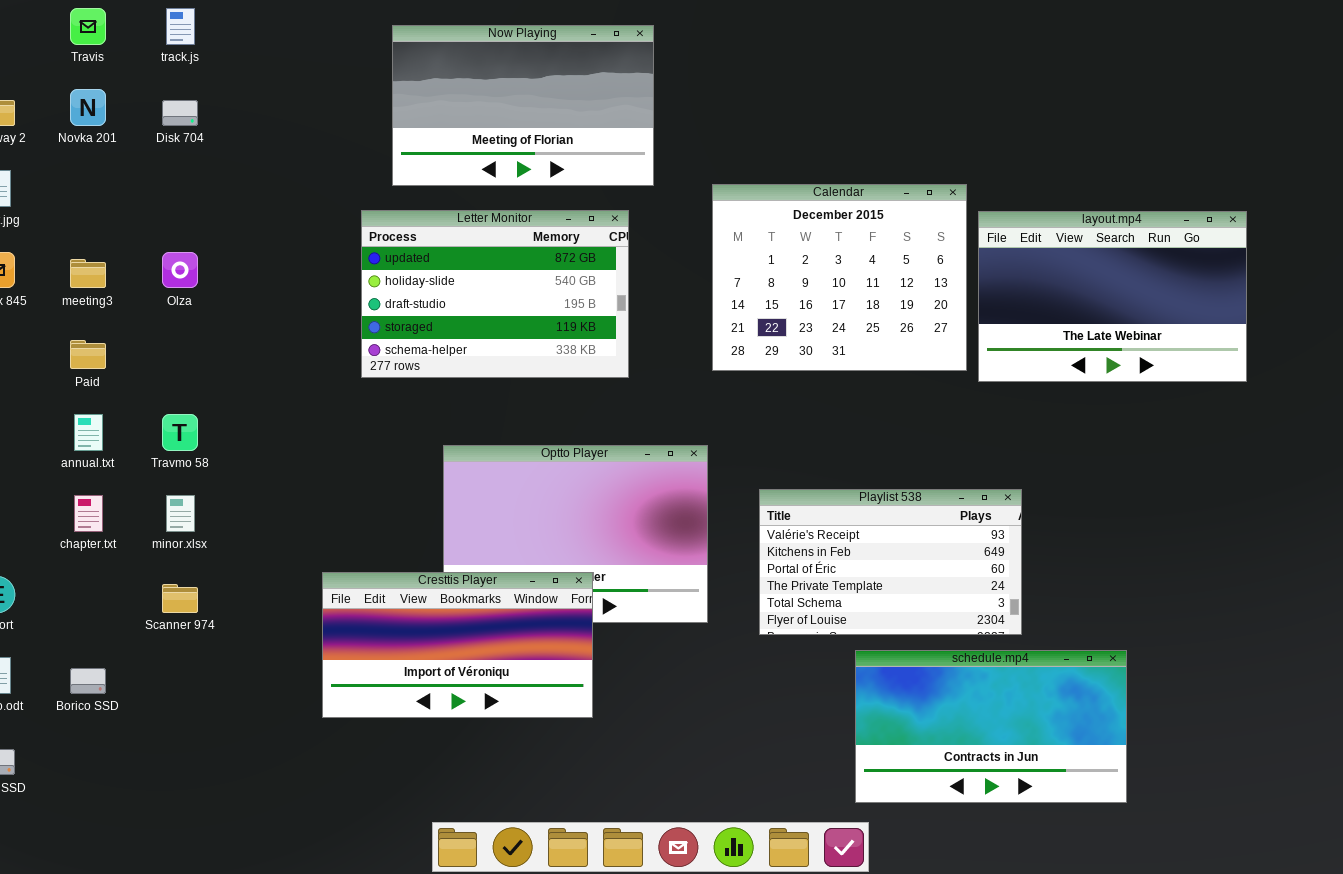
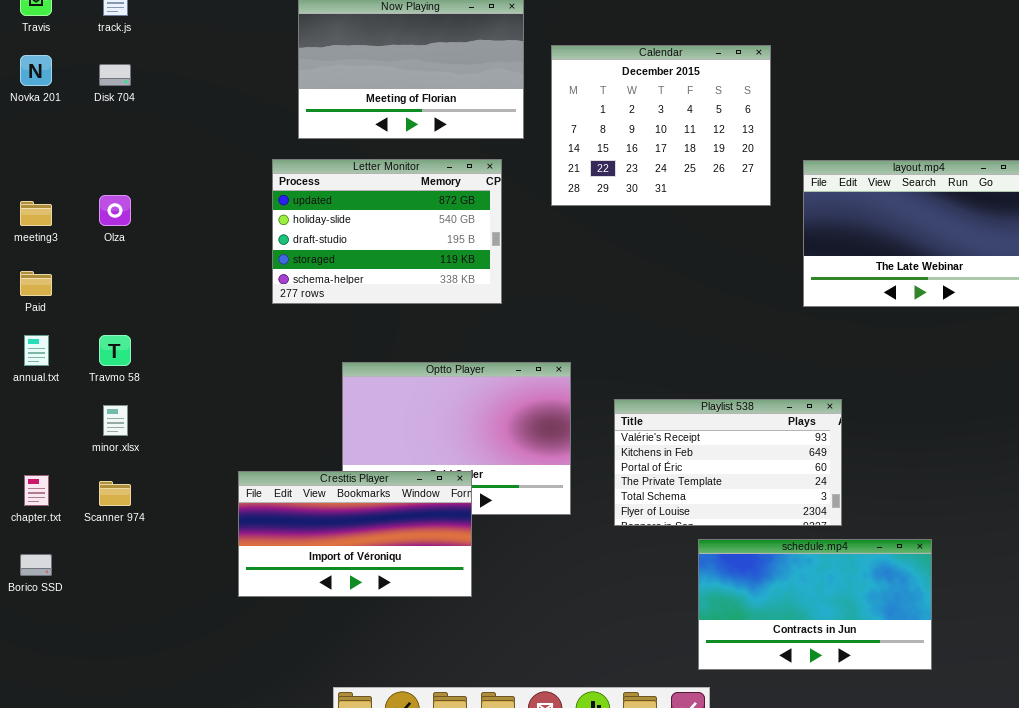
Calendar: [712,184,967,371] -> [551,45,771,206], moved
chapter.txt: [74,495,103,532] -> [24,475,49,506], moved

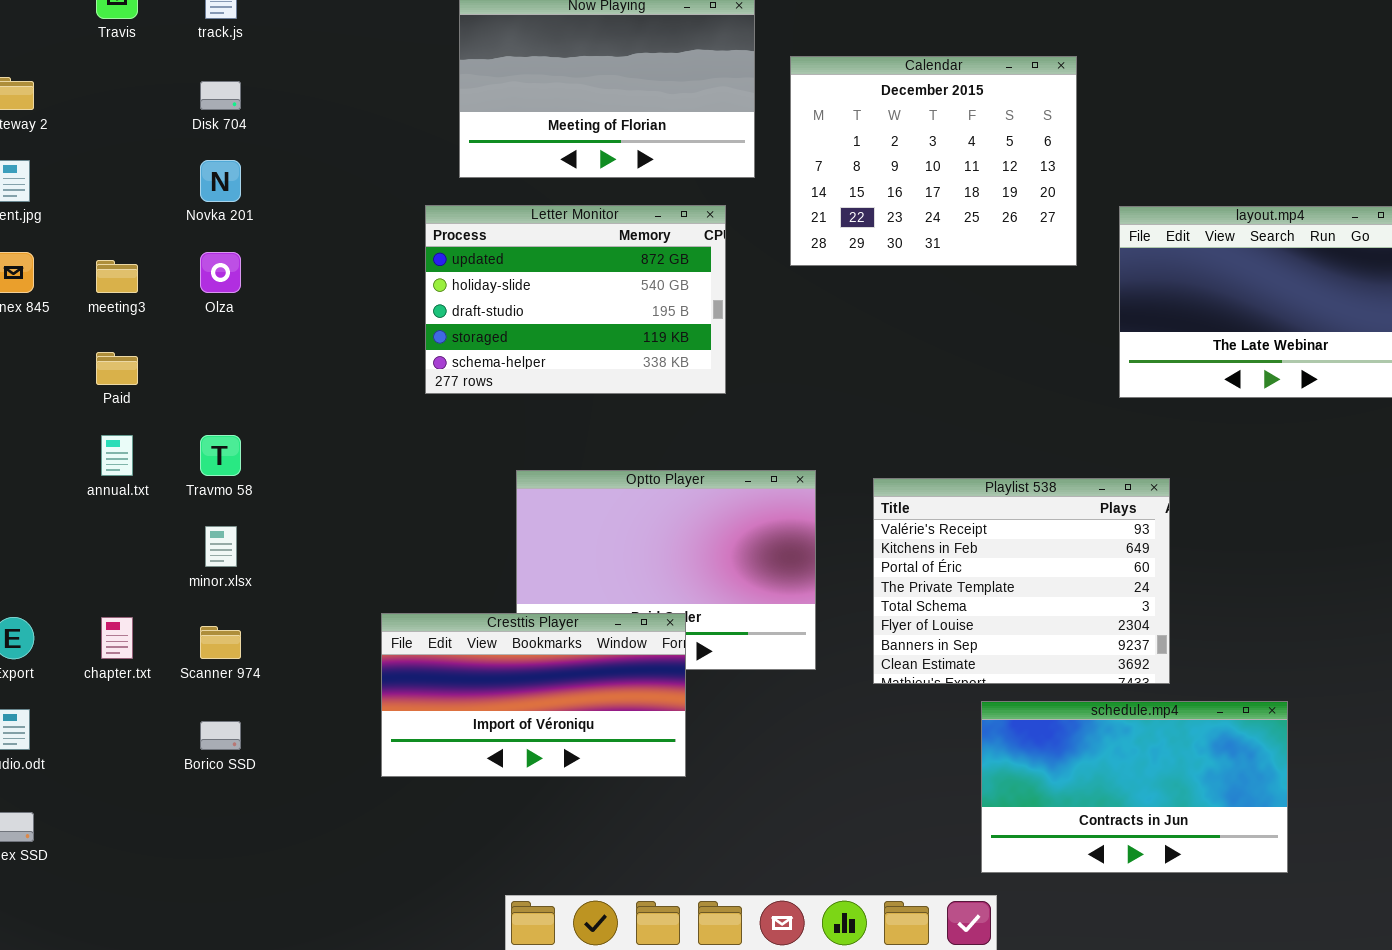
Novka 201: [20,55,52,86] -> [200,160,241,202], moved
Playlist 538: [614,399,842,526] -> [873,478,1170,684], resized
Borico SSD: [20,554,52,576] -> [200,721,241,750], moved

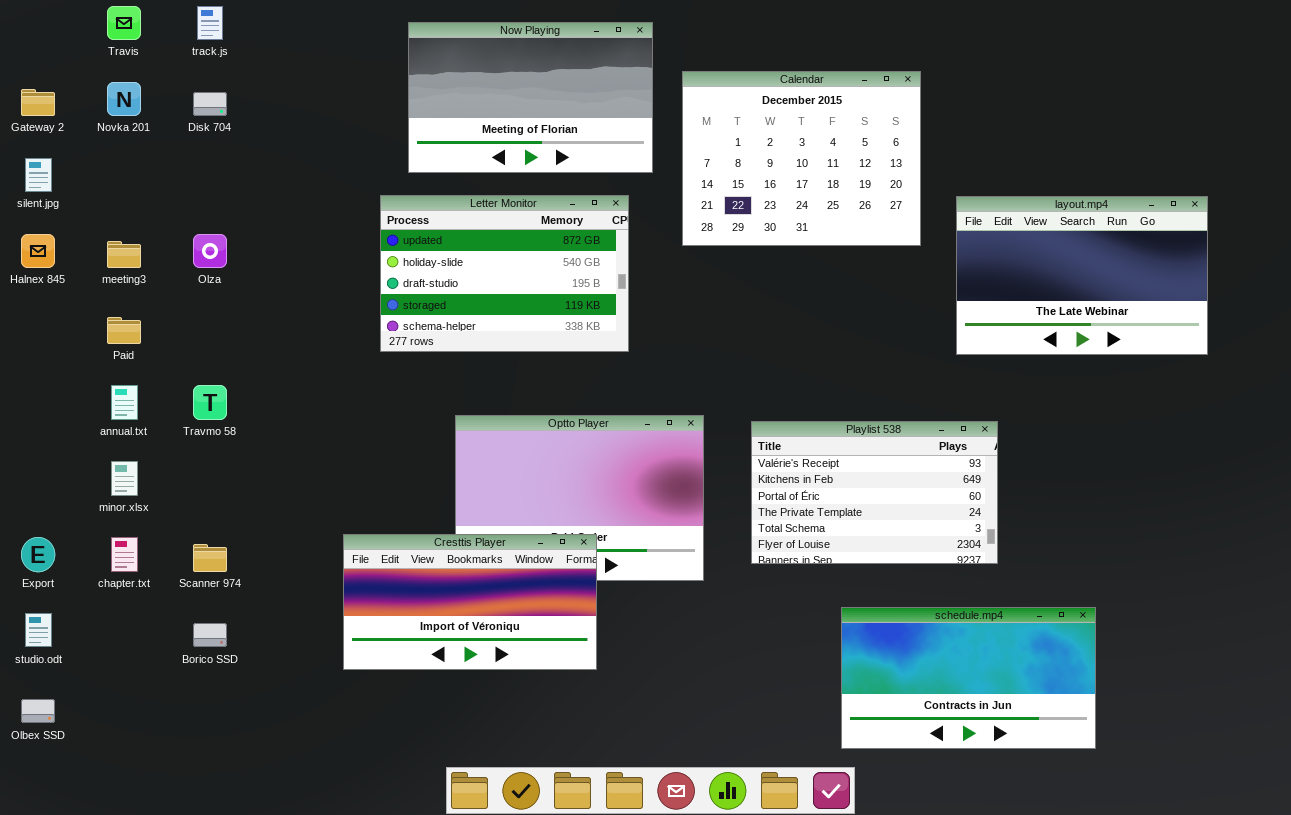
Novka 201: [200,160,241,202] -> [107,82,141,116], moved
Playlist 538: [873,478,1170,684] -> [751,421,998,564], resized
minor.xlsx: [205,526,237,567] -> [111,461,138,496], moved

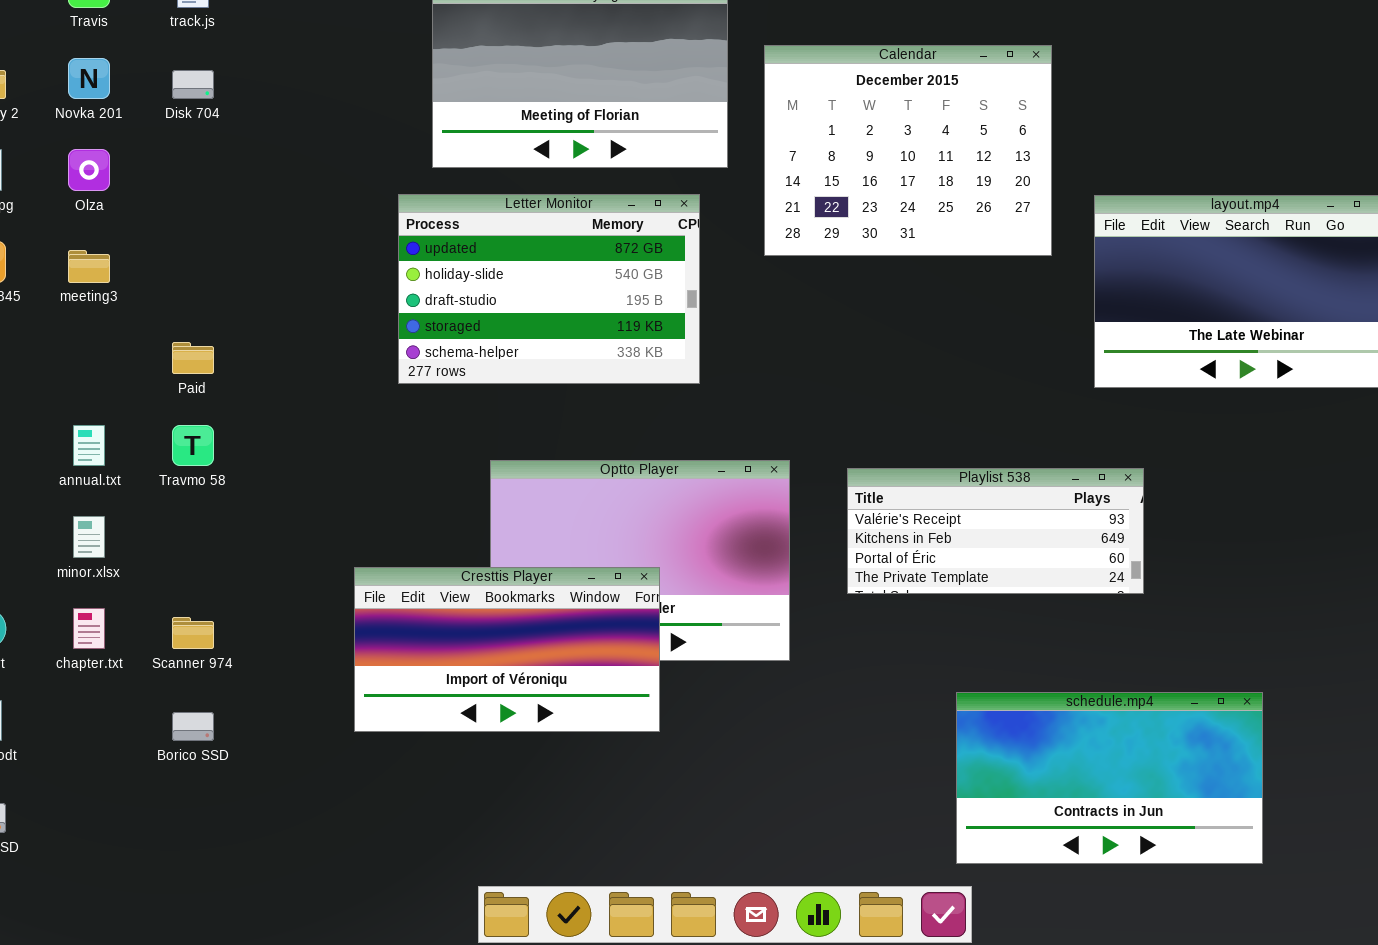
Olza: [193,234,227,268] -> [68,149,110,191], moved
Paid: [107,317,141,344] -> [172,342,214,374], moved
Playlist 538: [751,421,998,564] -> [847,468,1144,594], resized
Cresttis Player: [343,534,597,670] -> [354,567,660,732], moved

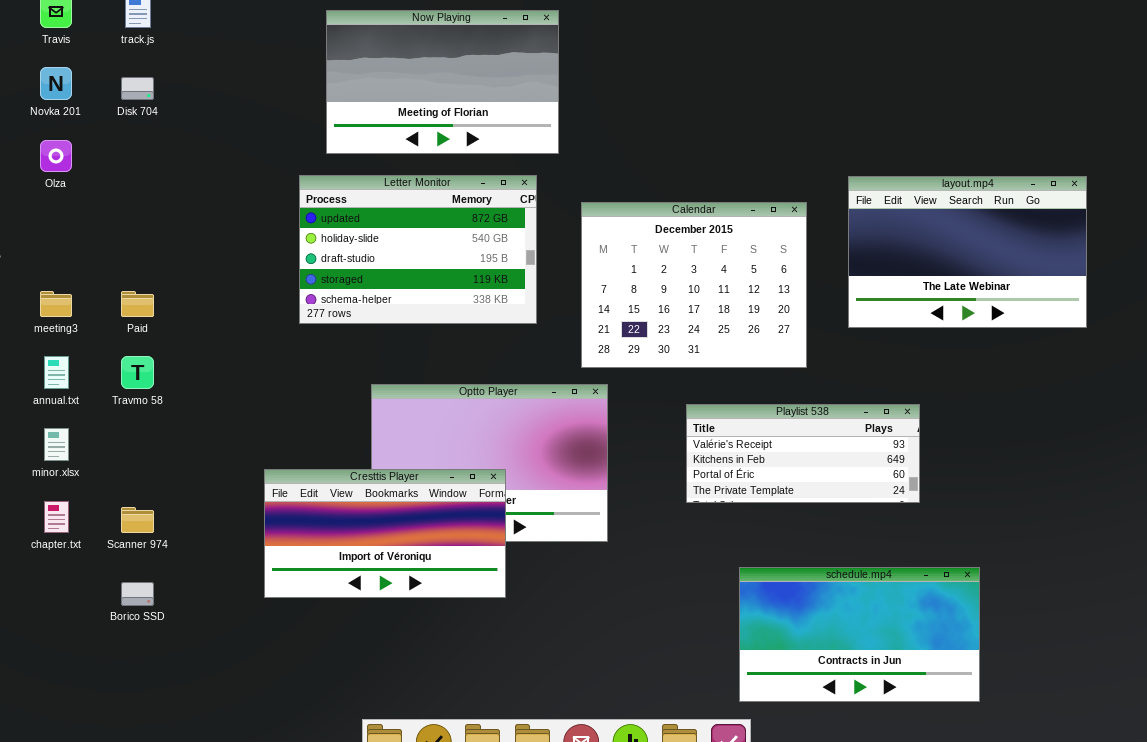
Calendar: [764,45,1052,256] -> [581,202,807,368], moved
meeting3: [68,250,110,283] -> [40,291,72,317], moved
Playlist 538: [847,468,1144,594] -> [686,404,920,503], moved

